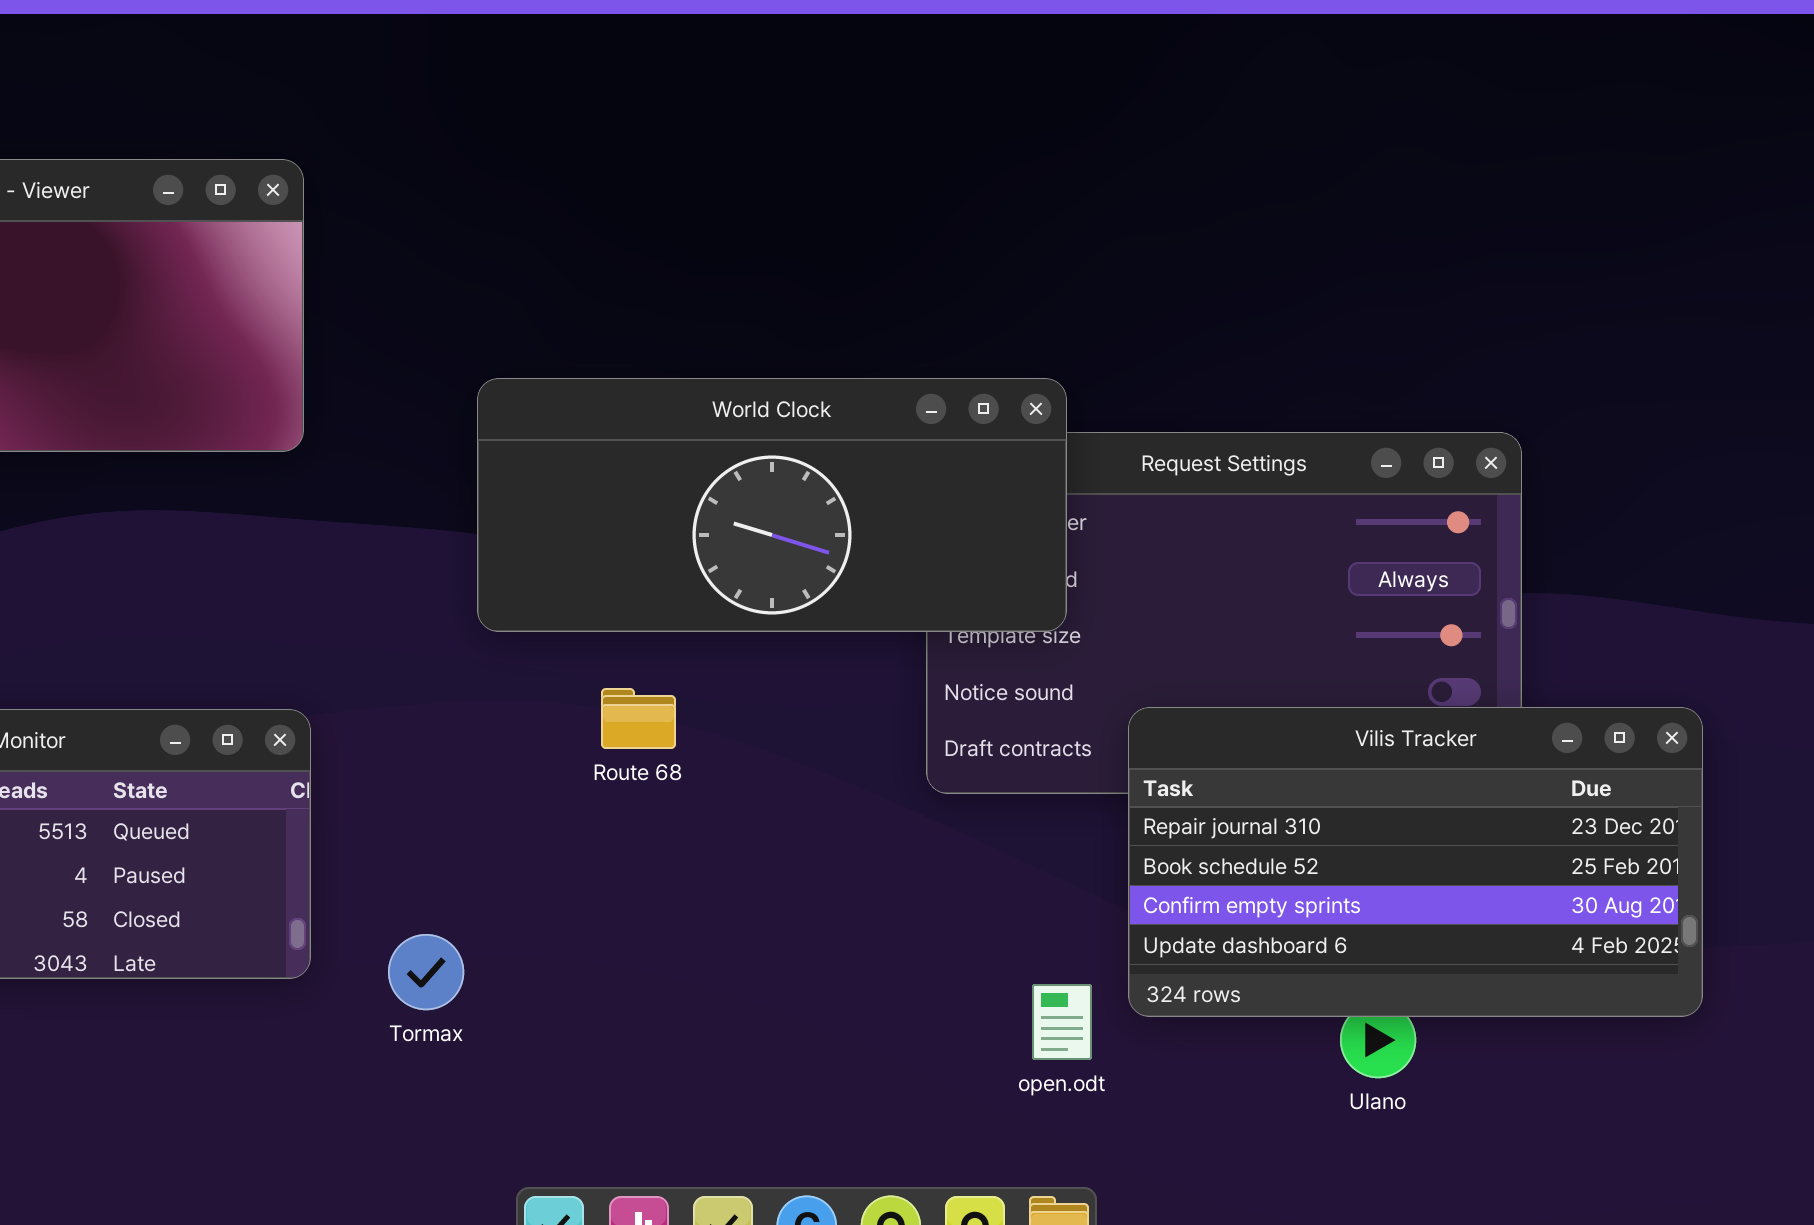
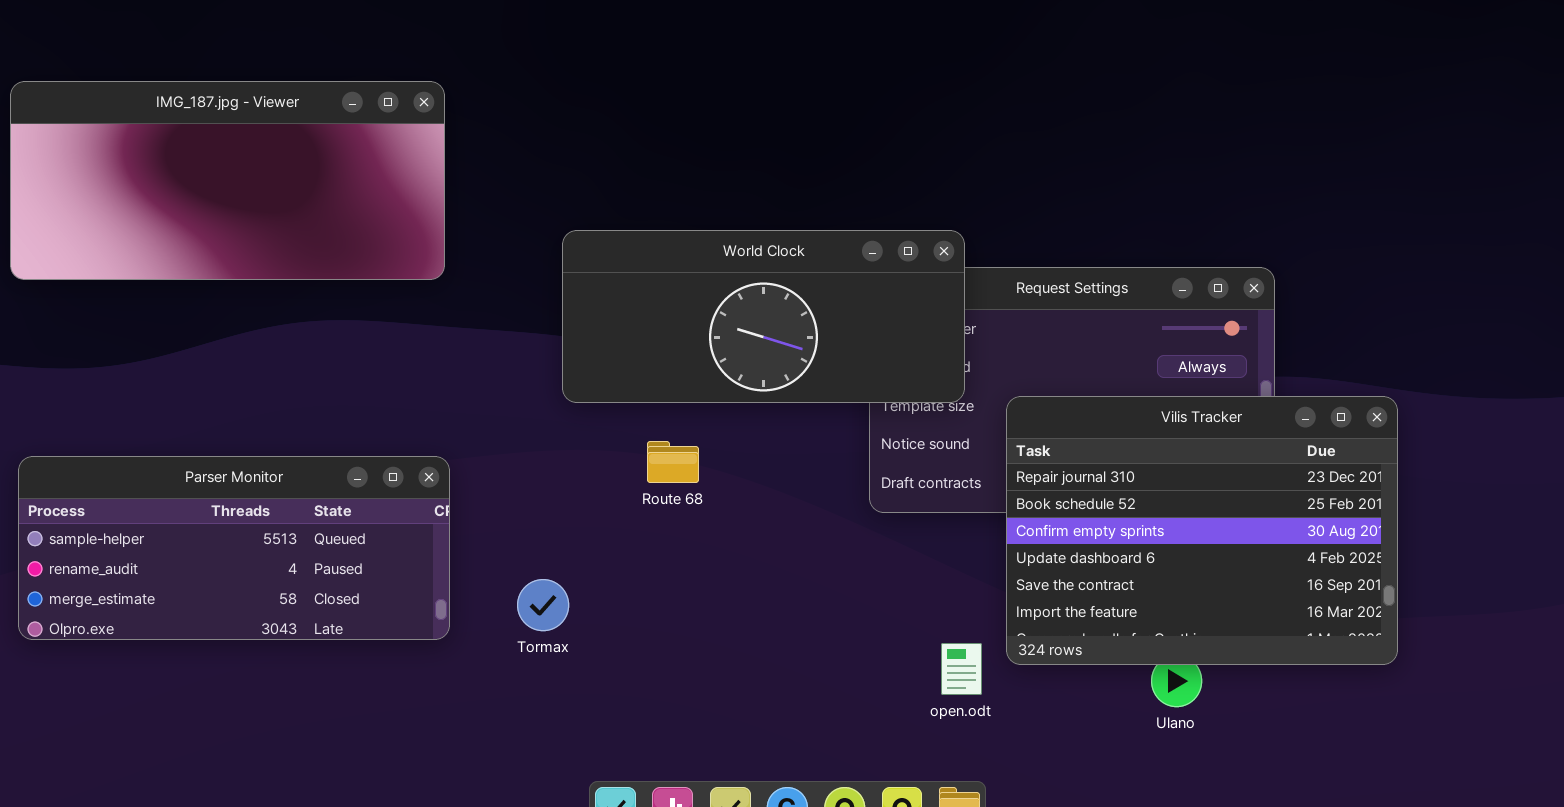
Vilis Tracker: [1128,707,1703,1017] -> [1006,396,1398,665], resized
Tormax: [388,934,464,1010] -> [517,579,569,631], moved

